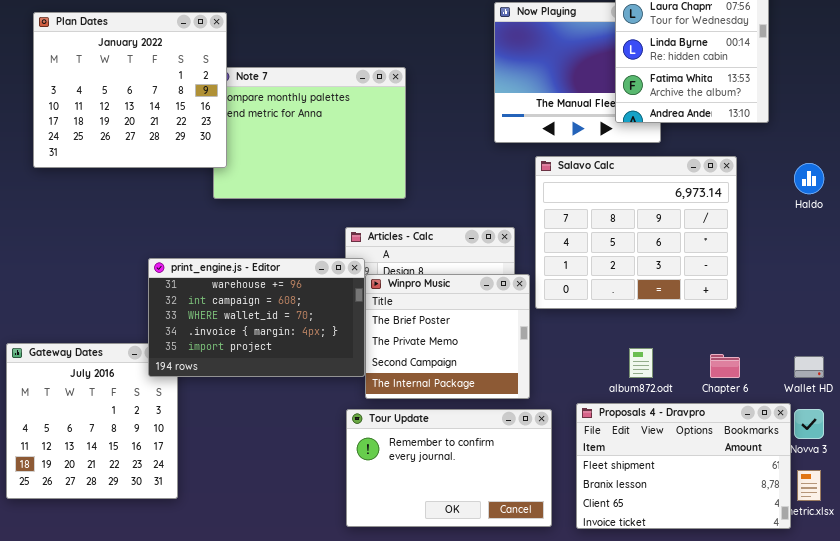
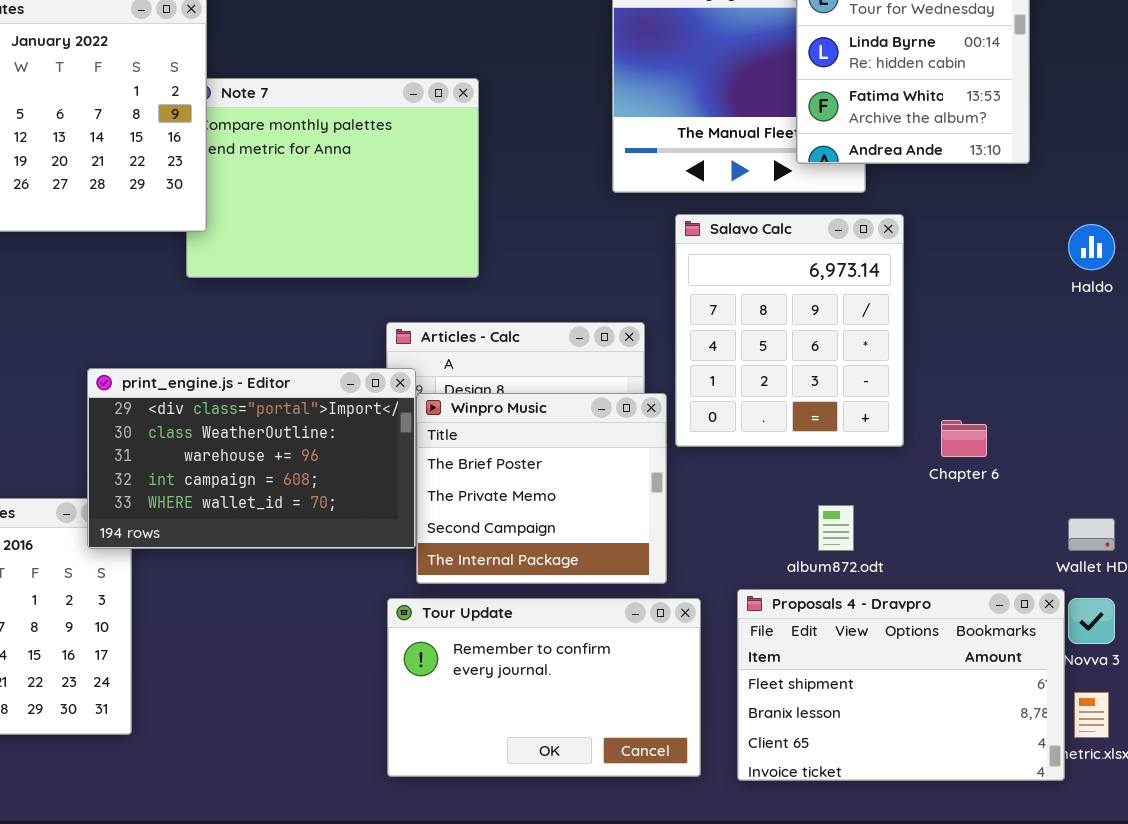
Salavo Calc: [535,156,737,309] -> [675,214,904,447], resized
print_engine.js - Editor: [148,258,365,377] -> [87,368,416,549], scrolled up 2 rows
Chapter 6: [710,354,740,378] -> [941,420,987,457], moved

